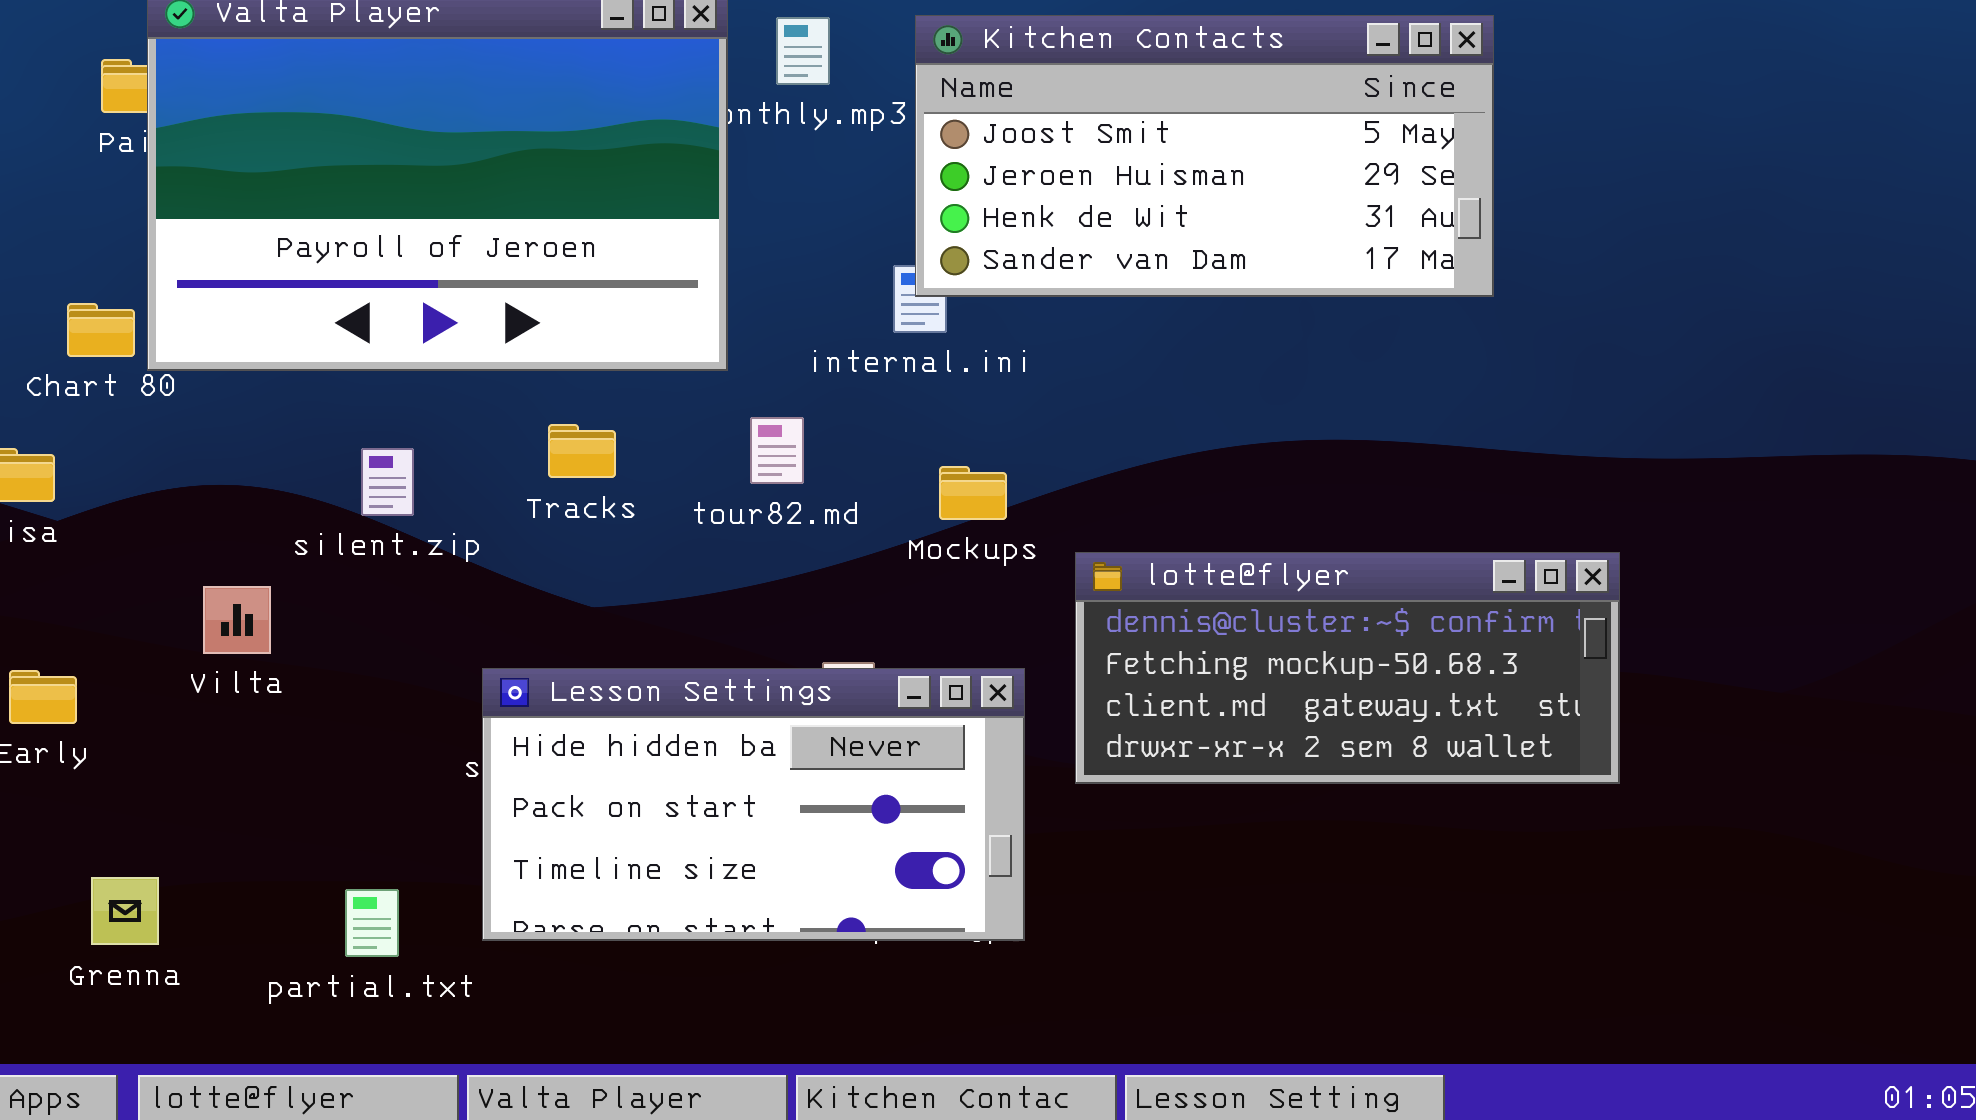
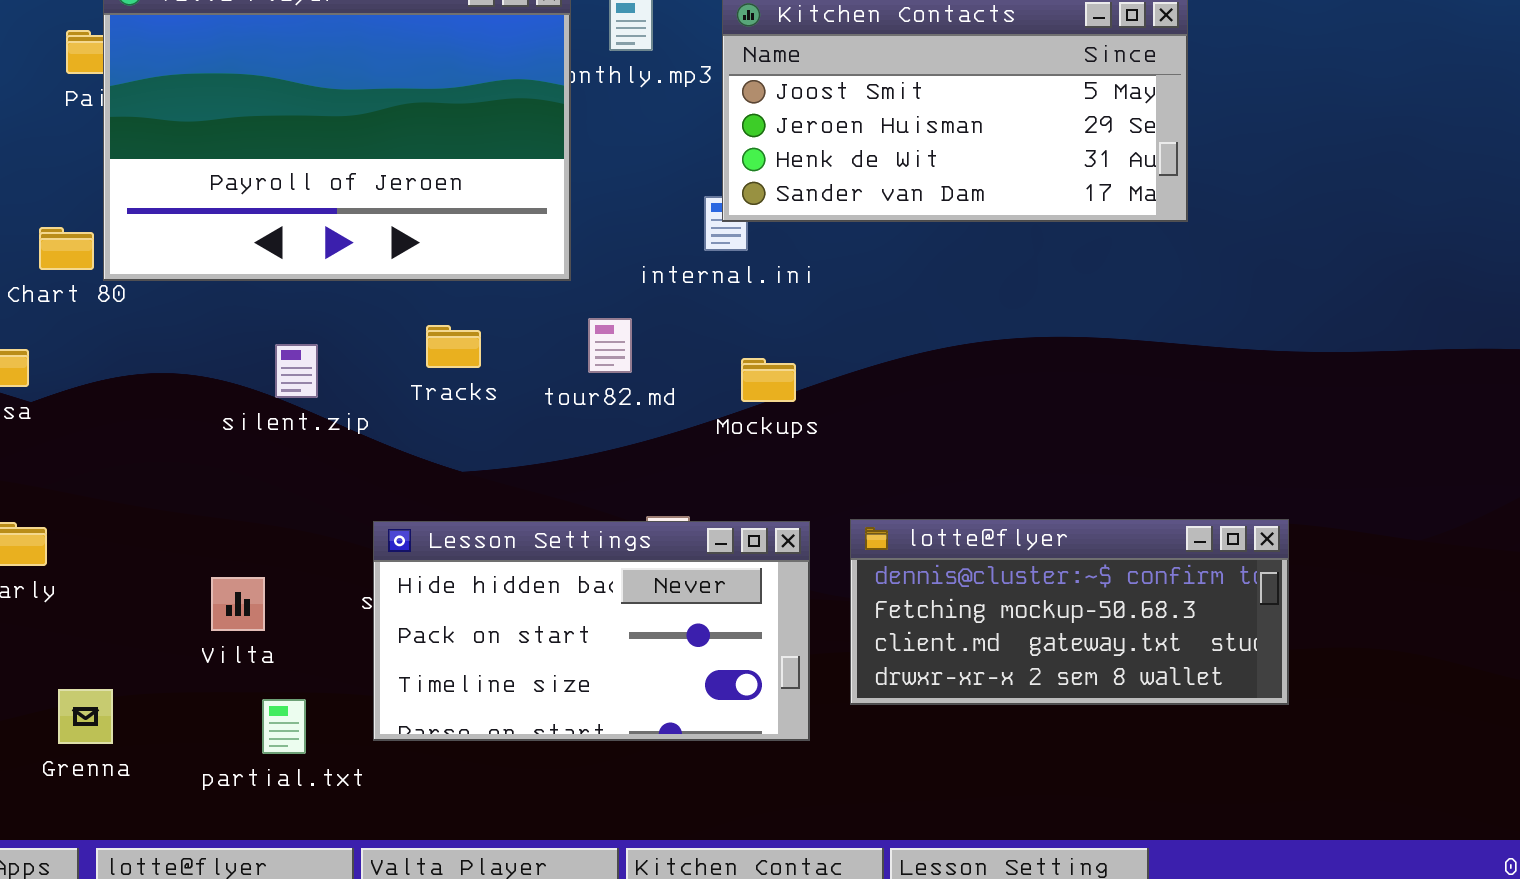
lotte@flyer: [1075,552,1620,784] -> [850,519,1289,705], moved
Vilta: [203,586,271,654] -> [211,577,265,631], moved

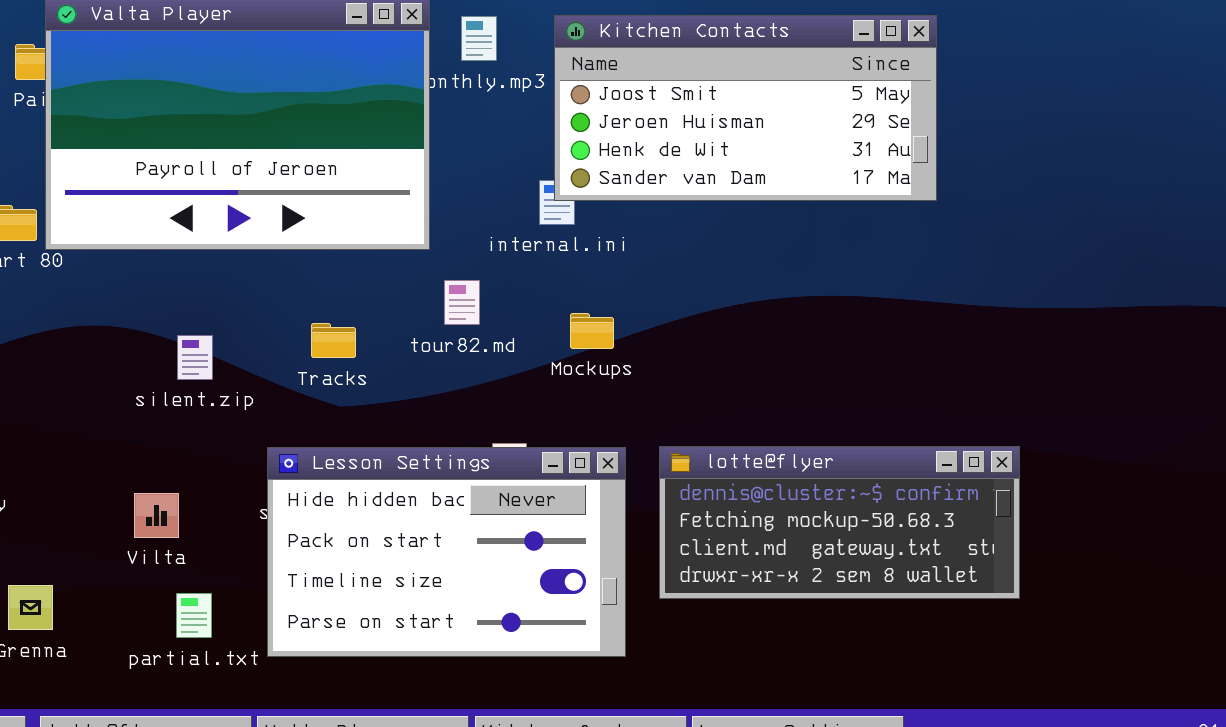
Tracks: [426,325,481,368] -> [311,323,356,358], moved
silent.zip: [275,344,318,398] -> [177,335,213,380], moved
Lesson Settings: [373,521,810,741] -> [267,447,626,657], resized

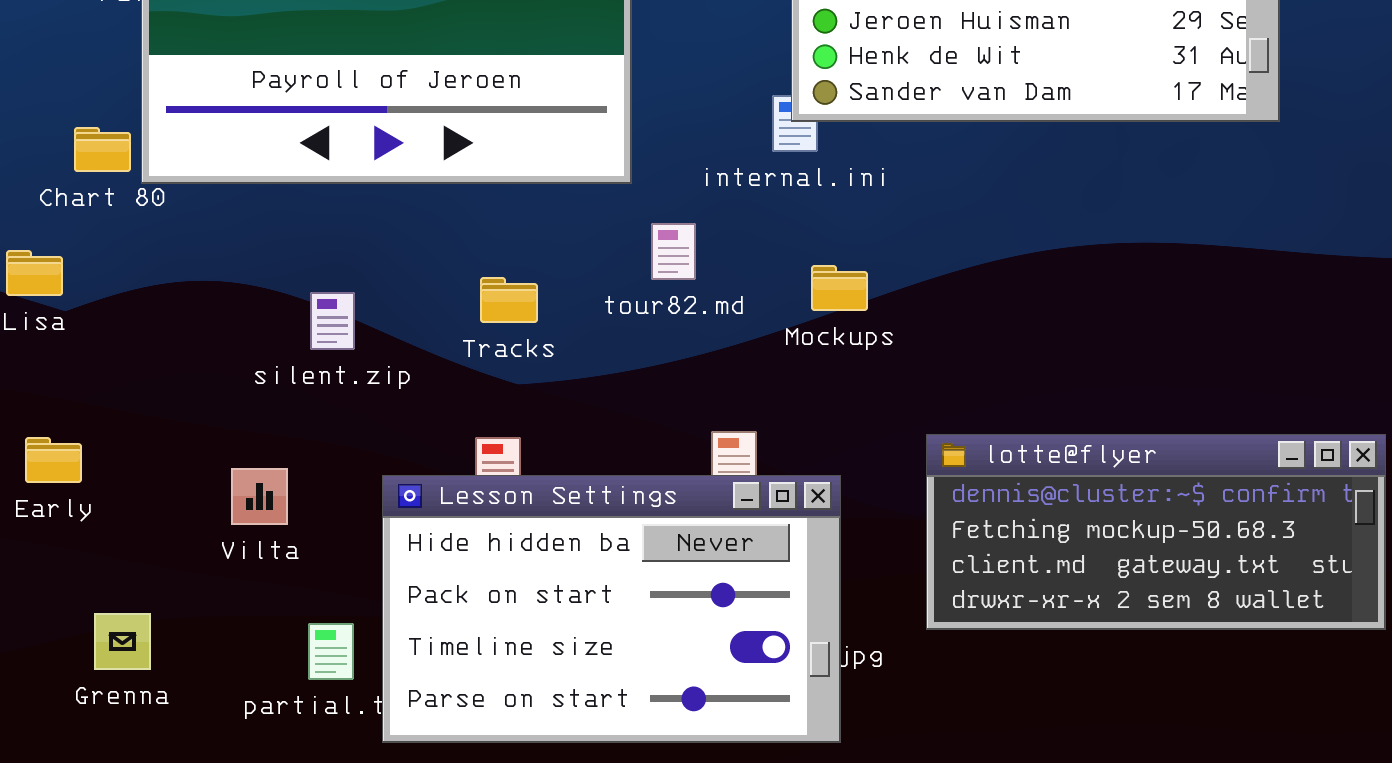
Lesson Settings: [267,447,626,657] -> [382,475,841,743], moved
Vilta: [134,493,179,538] -> [231,468,288,525], moved

